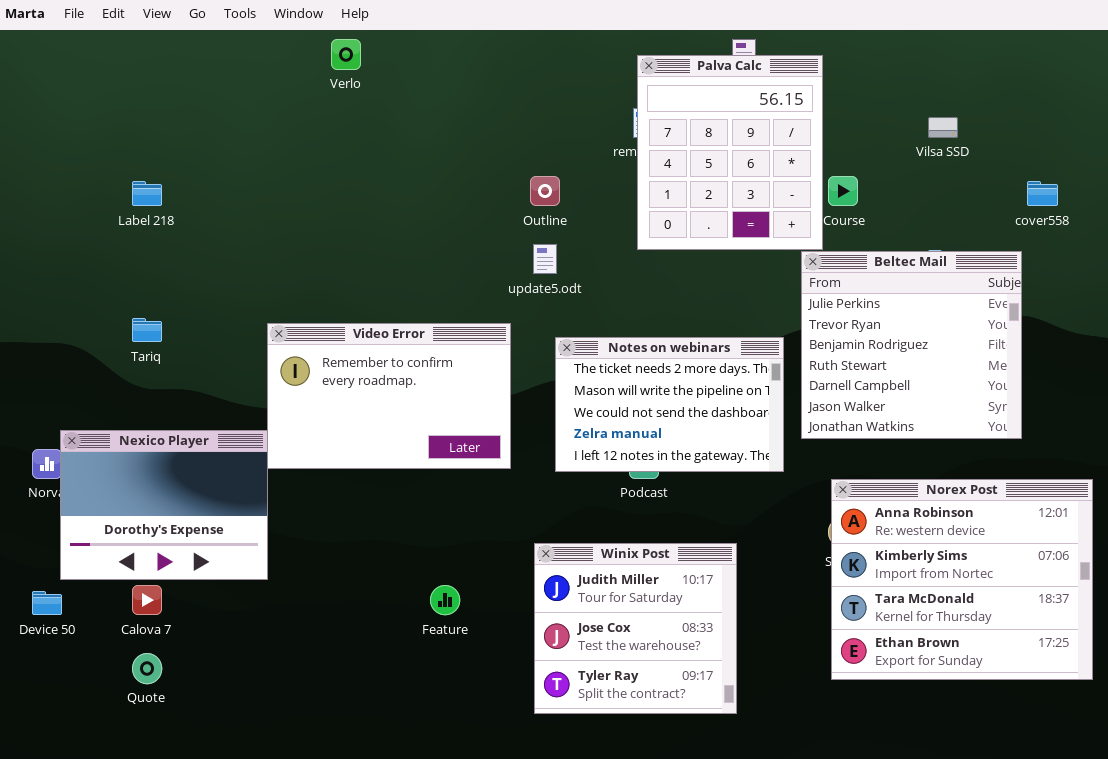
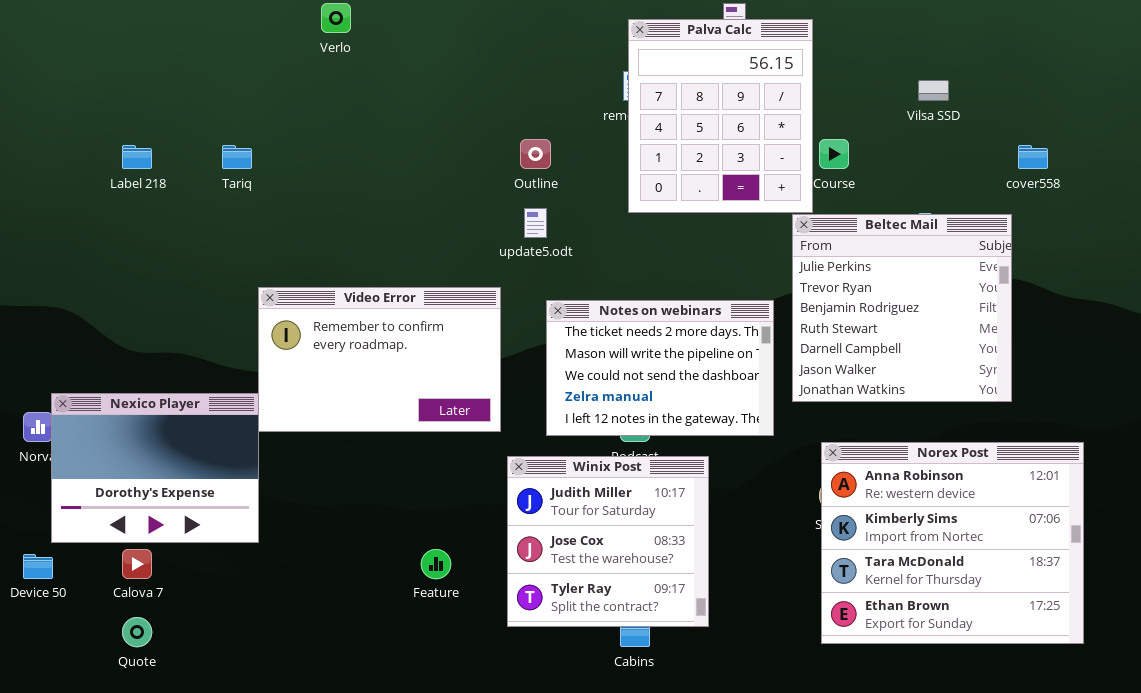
Tariq: [132,318,162,342] -> [222,145,252,169], moved
Winix Post: [534,543,737,714] -> [507,456,709,627], moved

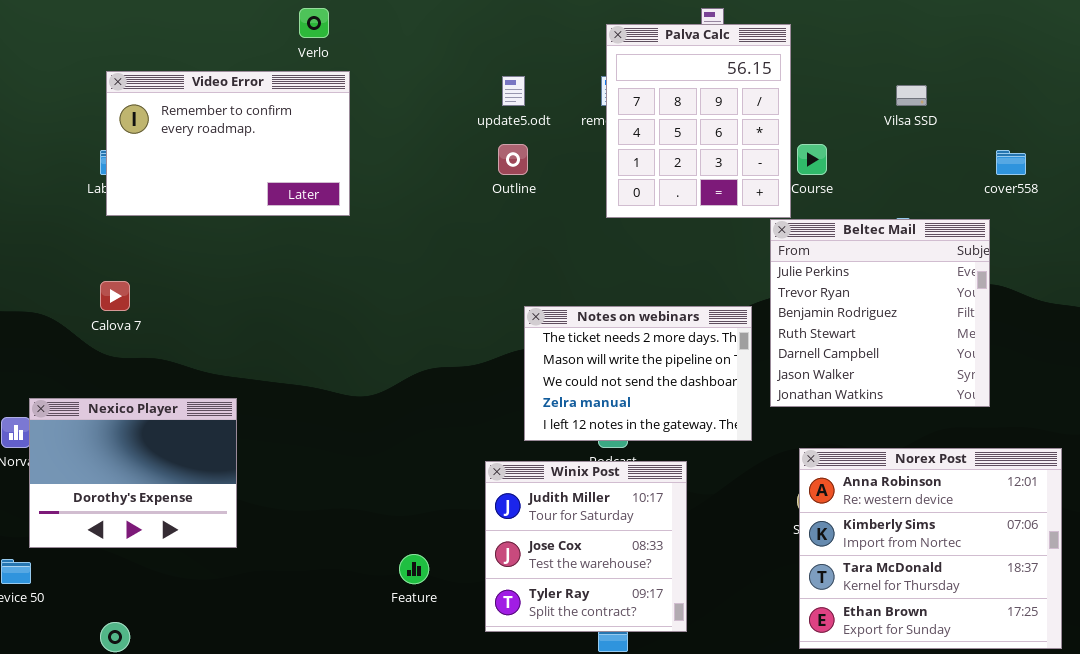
update5.odt: [524,208,547,238] -> [502,76,525,106], moved
Video Error: [258,287,501,432] -> [106,71,350,216], moved
Calova 7: [122,549,152,579] -> [100,281,130,311], moved

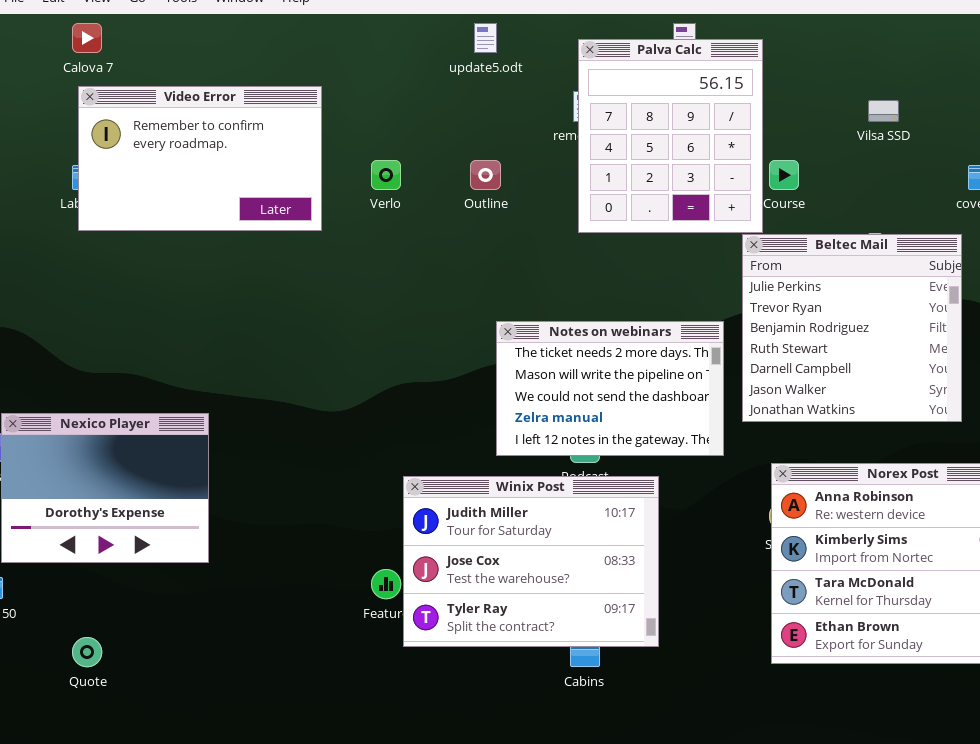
Verlo: [299,8,329,38] -> [371,160,401,190], moved
update5.odt: [502,76,525,106] -> [474,23,497,53], moved
Calova 7: [100,281,130,311] -> [72,23,102,53], moved
Winix Post: [485,461,687,632] -> [403,476,659,647], resized

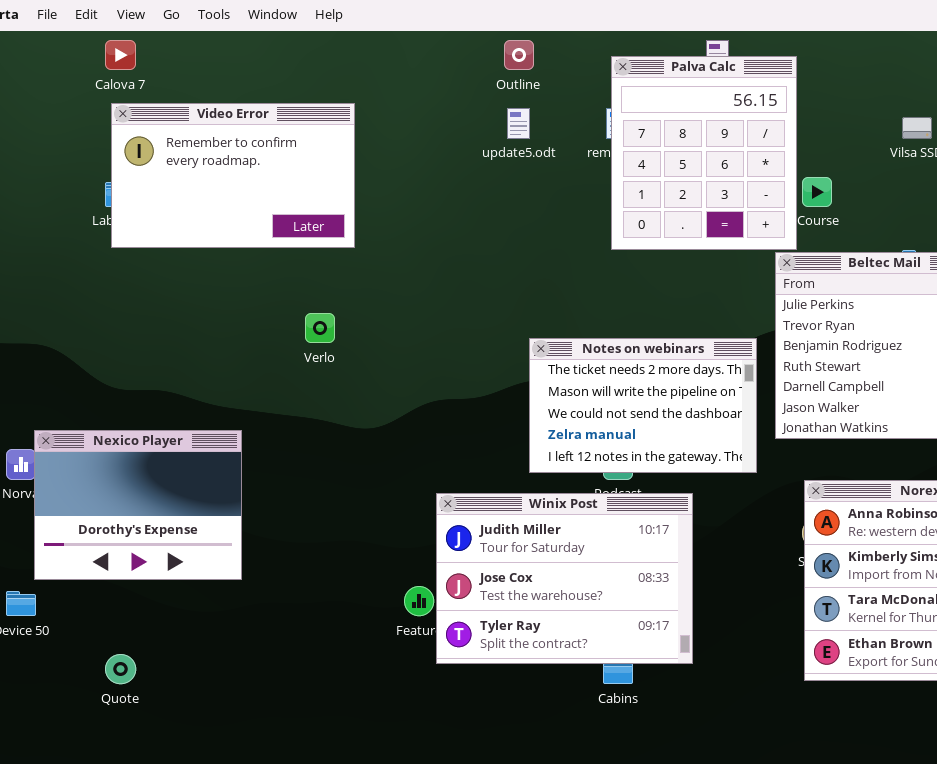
update5.odt: [474,23,497,53] -> [507,108,530,139], moved
Verlo: [371,160,401,190] -> [305,313,335,343], moved
Outline: [470,160,501,190] -> [504,40,534,70], moved

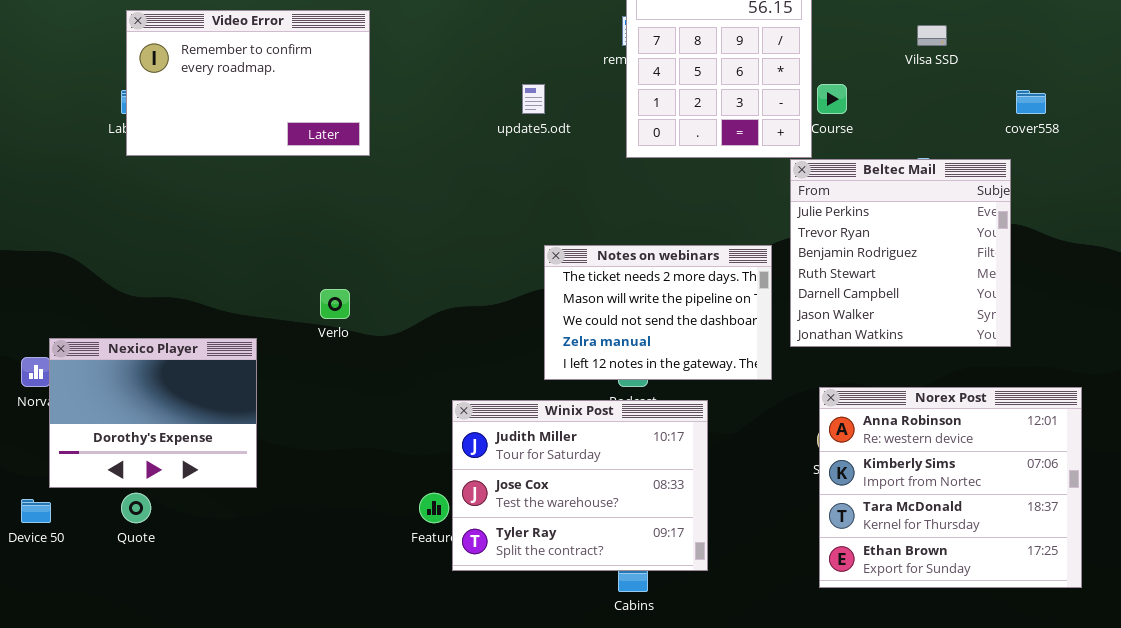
update5.odt: [507,108,530,139] -> [522,84,545,114], moved
Verlo: [305,313,335,343] -> [320,289,350,319], moved
Quote: [105,654,136,684] -> [121,493,151,523], moved

